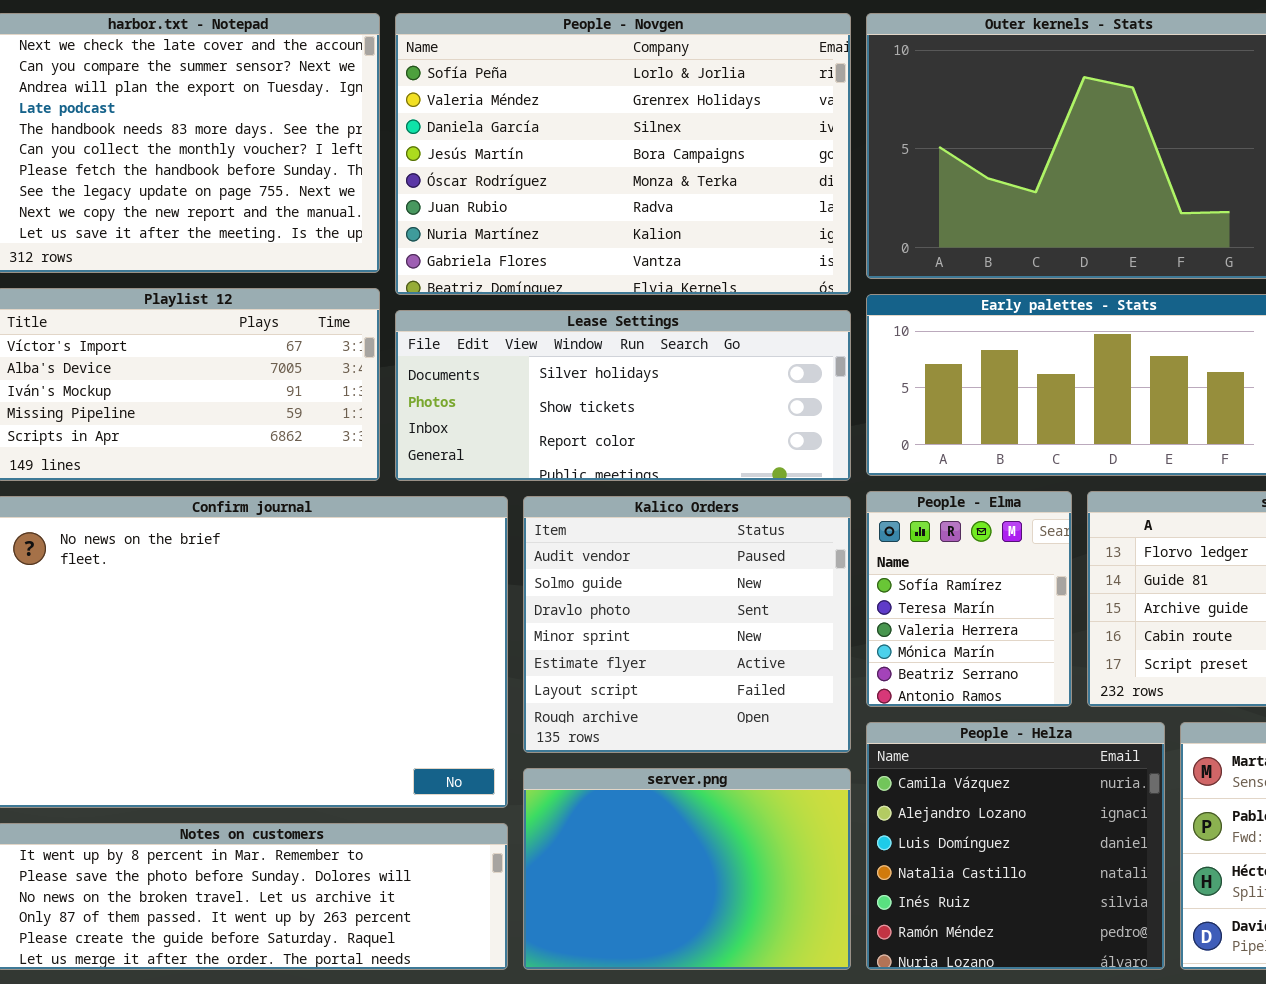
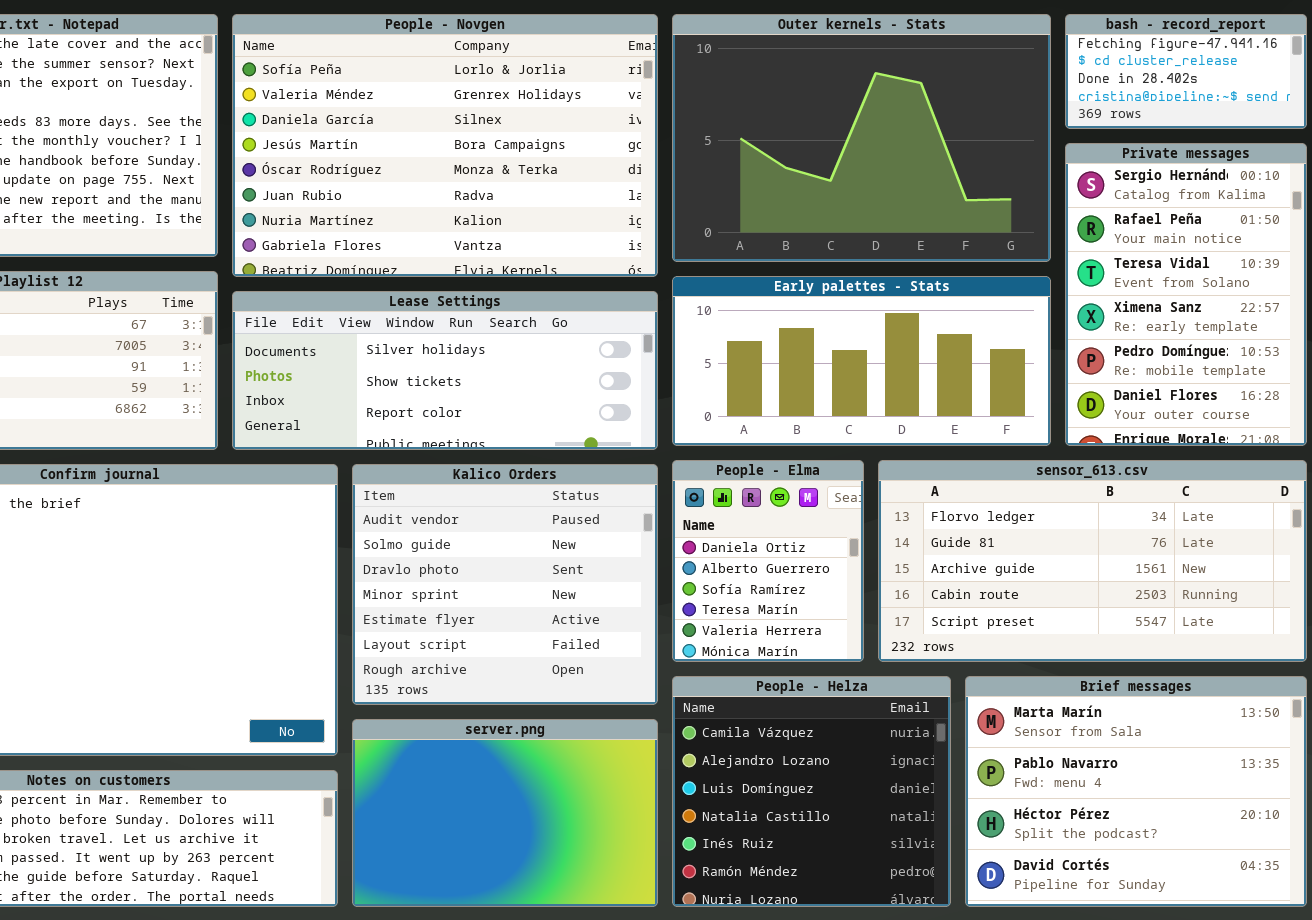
People - Elma: [866,491,1072,707] -> [672,460,864,662], scrolled up 2 rows

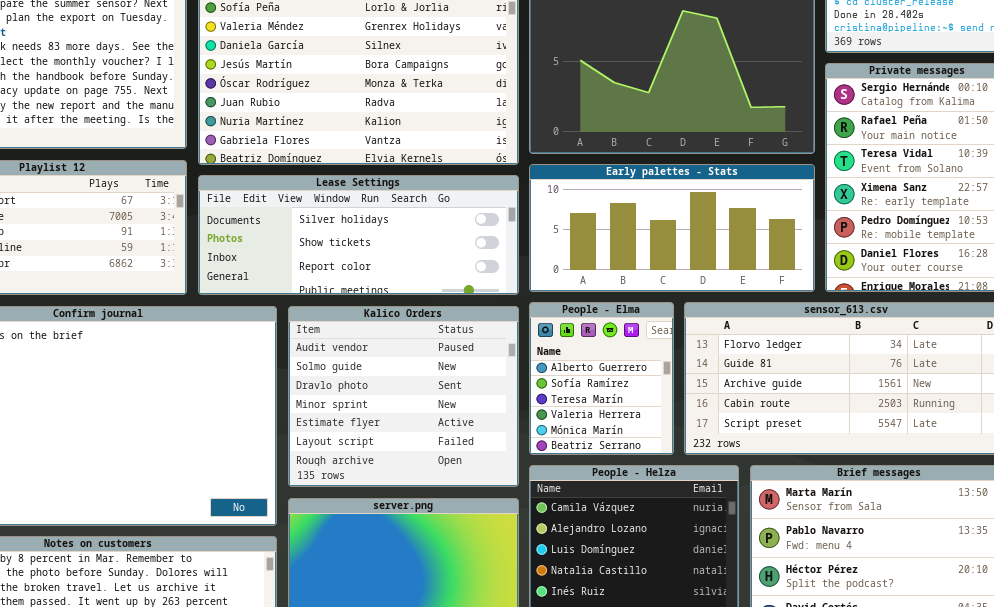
People - Elma: [672,460,864,662] -> [529,302,674,455], scrolled down 1 row

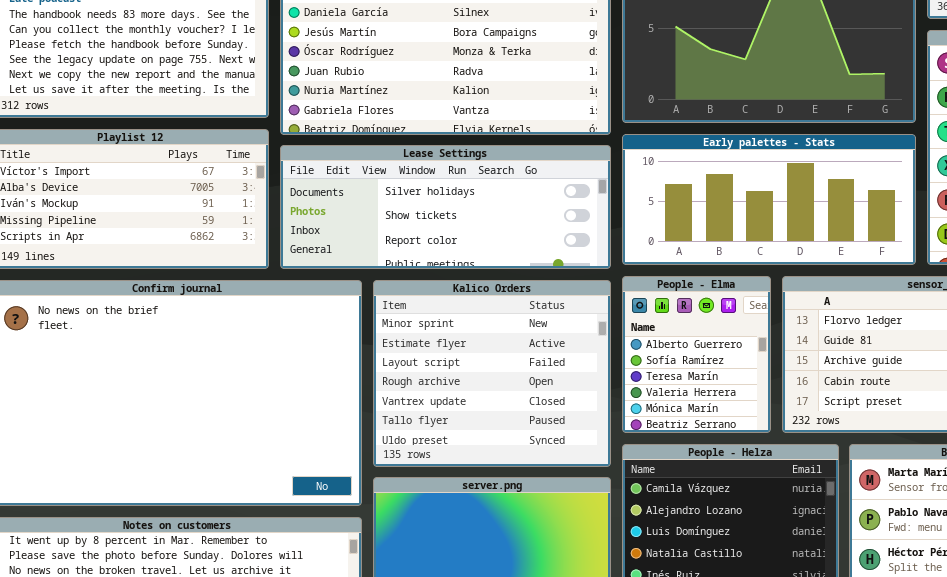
Kalico Orders: [288,306,519,487] -> [373,280,611,467], scrolled down 3 rows

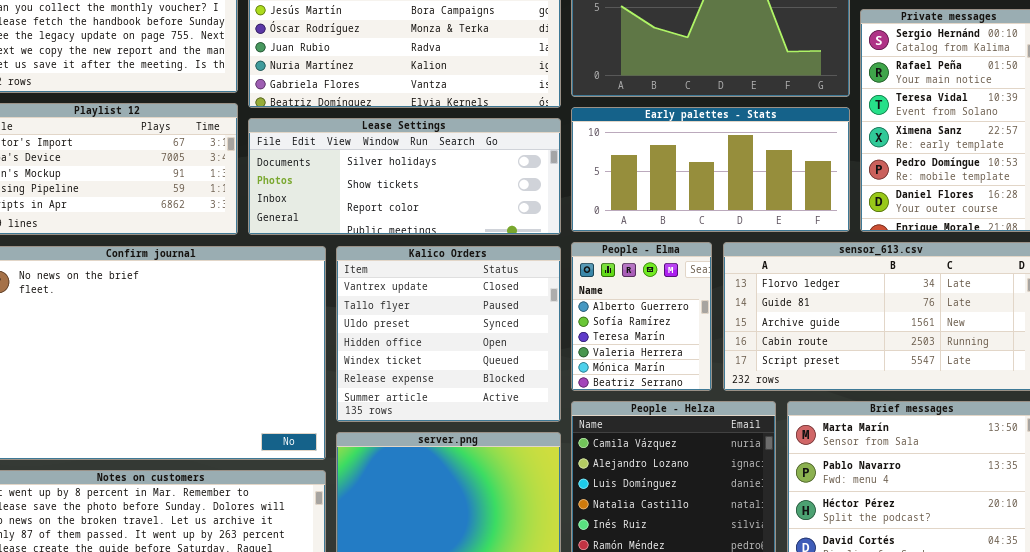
Kalico Orders: [373,280,611,467] -> [336,246,561,422], scrolled down 4 rows

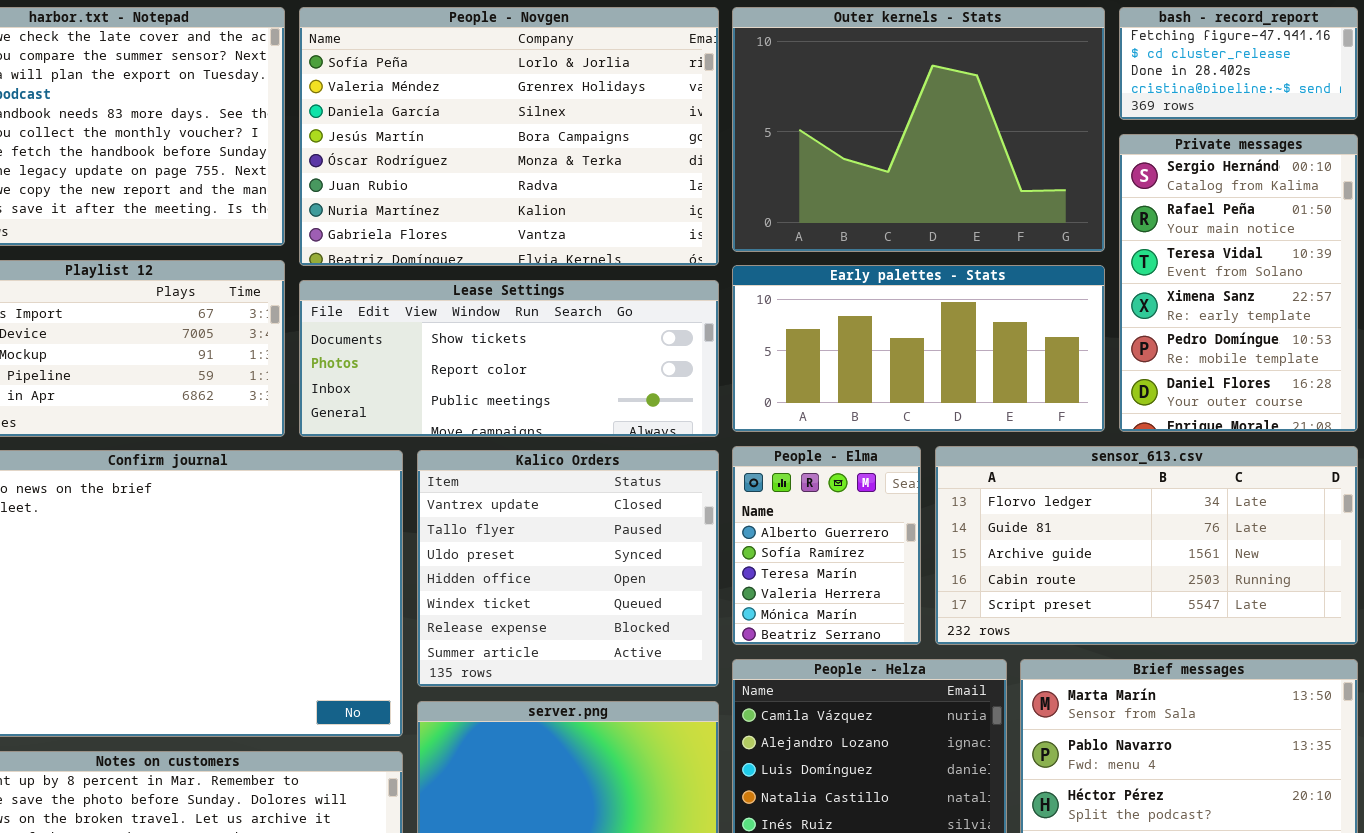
Lease Settings: [248,118,561,235] -> [299,280,719,437], scrolled down 1 row

